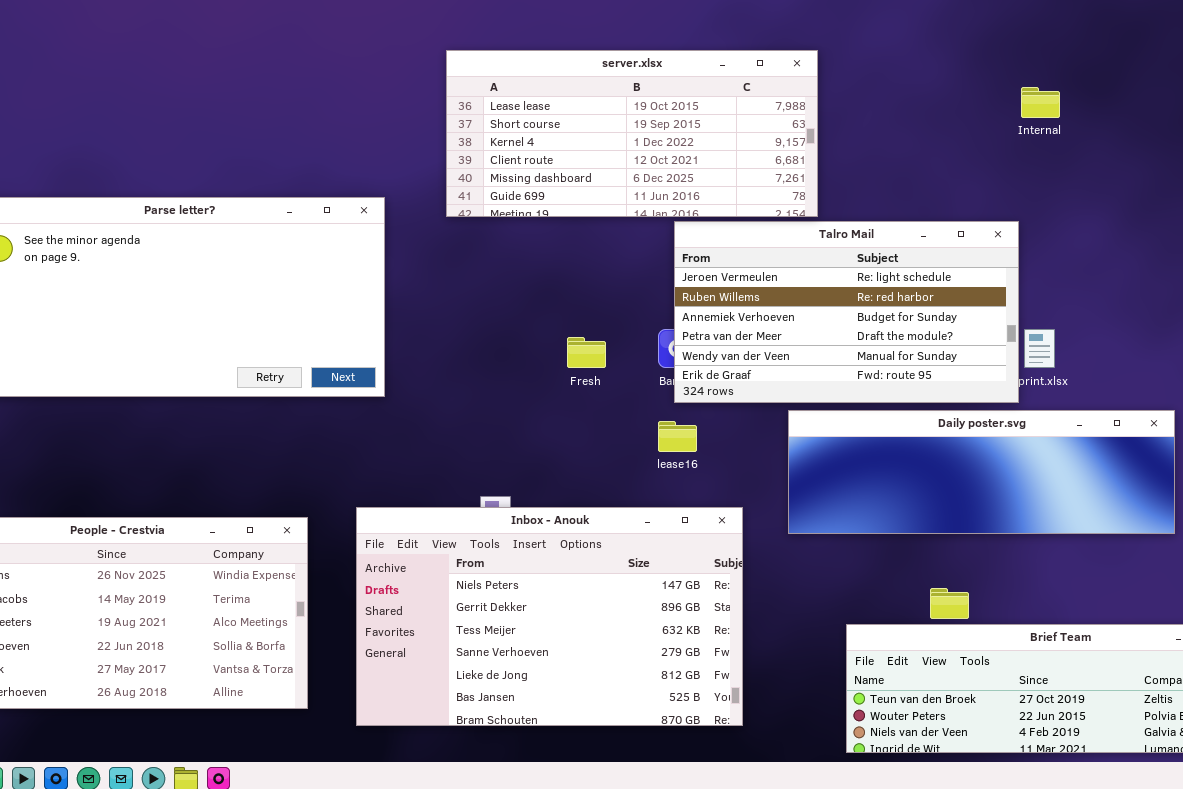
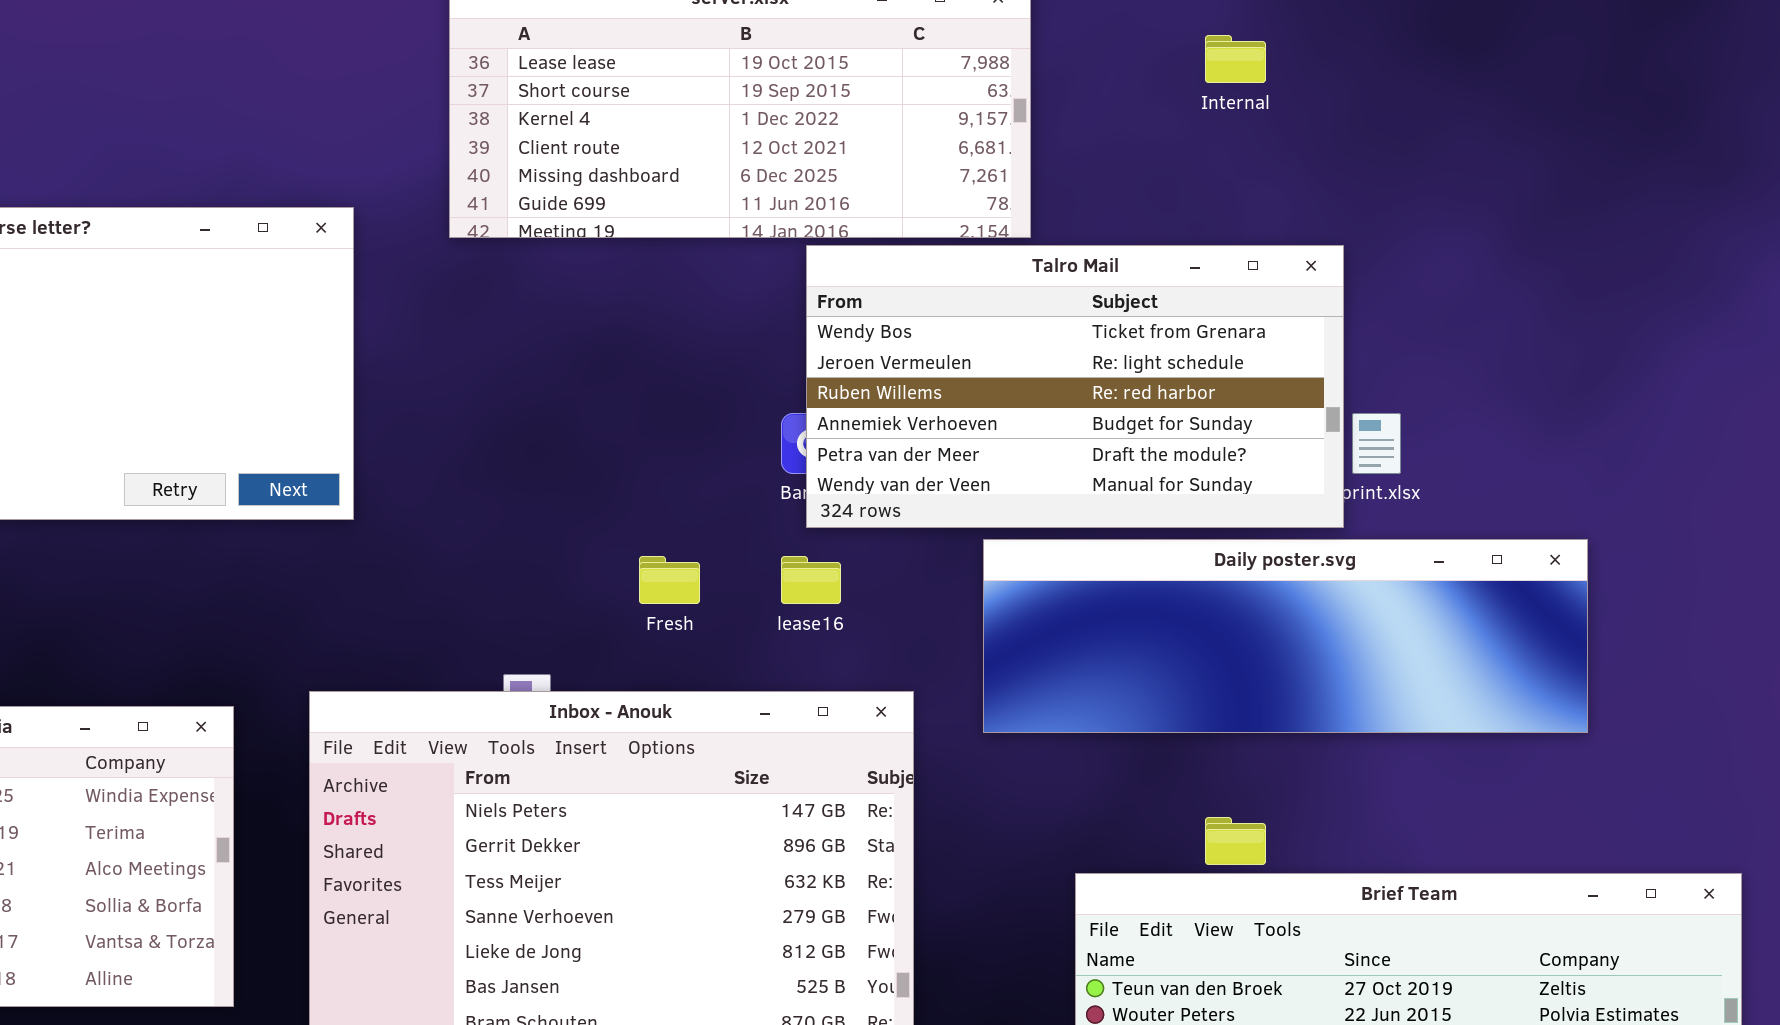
Internal: [1021,87,1060,118] -> [1205,35,1266,83], moved
Talro Mail: [674,221,1019,403] -> [806,245,1344,528], scrolled up 1 row
Fresh: [567,337,606,368] -> [639,556,700,604], moved

